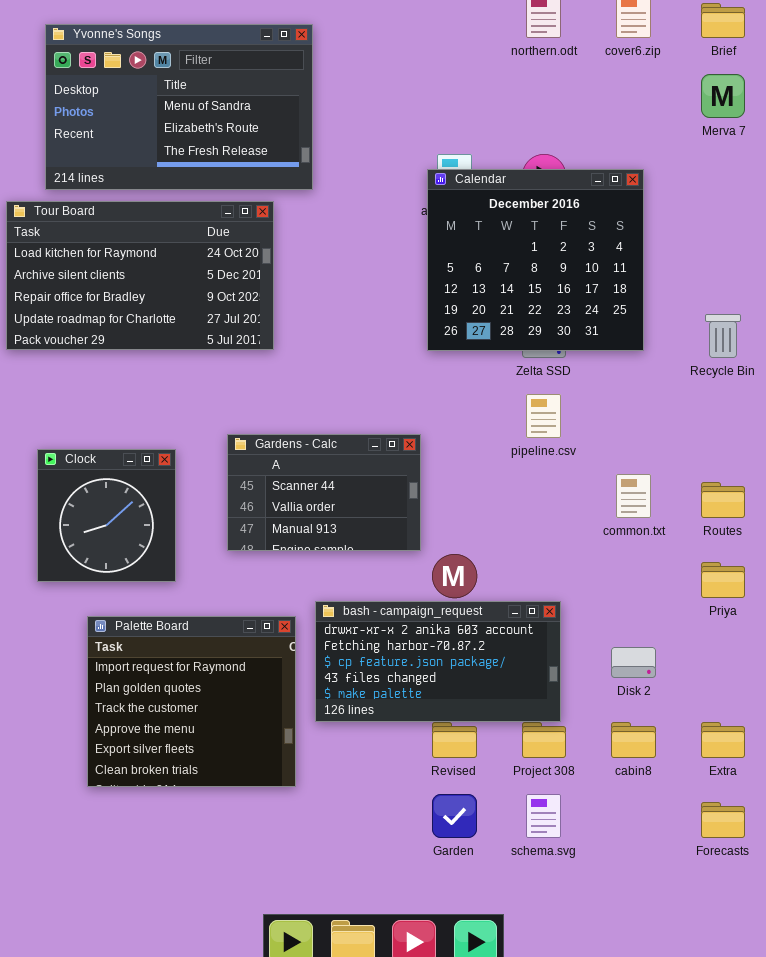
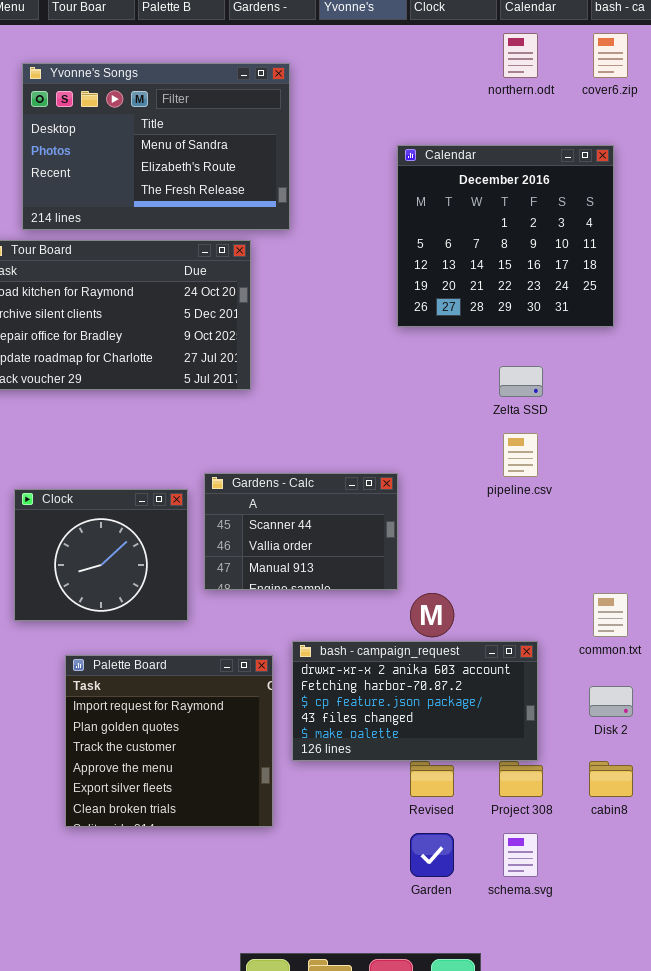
Calendar: [427,169,644,351] -> [397,145,614,327], moved
Clock: [37,449,176,582] -> [14,489,188,621], resized
common.txt: [616,474,651,518] -> [593,593,628,637], moved

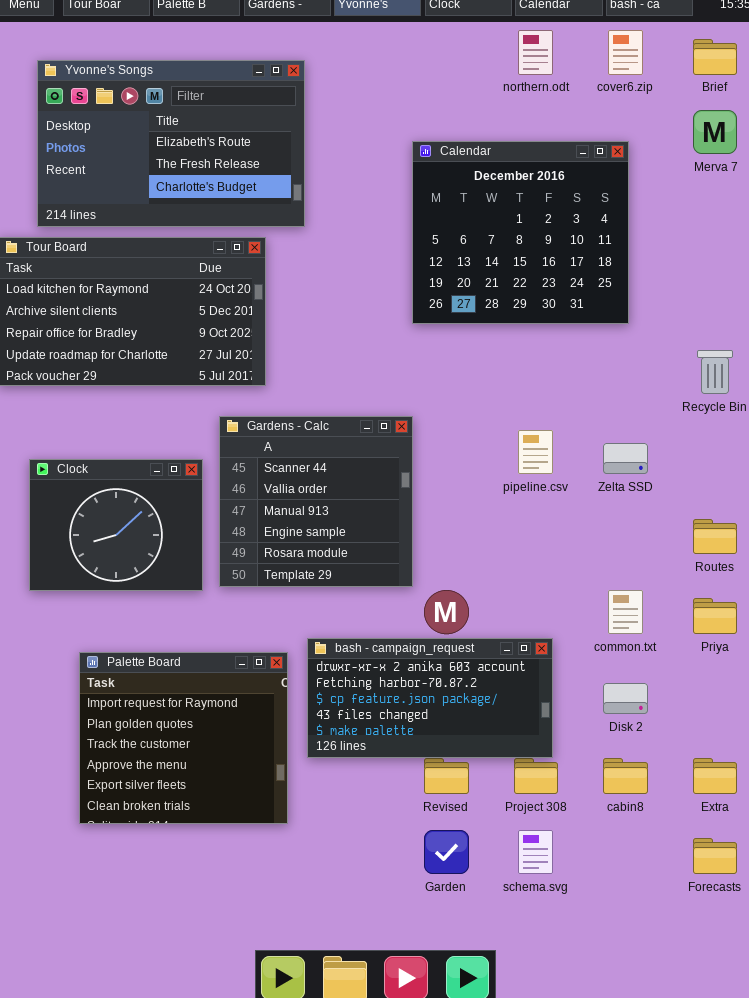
Yvonne's Songs: [22,63,290,230] -> [37,60,305,227], scrolled down 1 row
Zelta SSD: [499,366,543,397] -> [603,443,648,474], moved
Gardens - Calc: [204,473,398,590] -> [219,416,413,587], resized
Clock: [14,489,188,621] -> [29,459,203,591], moved

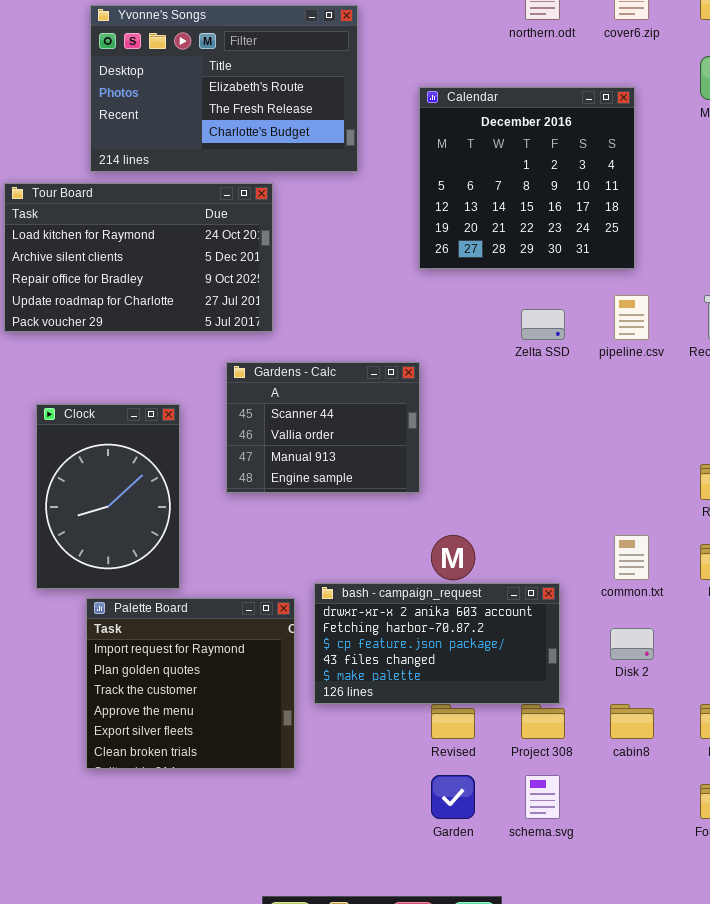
Yvonne's Songs: [37,60,305,227] -> [90,5,358,172], moved
Gardens - Calc: [219,416,413,587] -> [226,362,420,493], resized
pipeline.csv: [518,430,553,474] -> [614,295,649,340], moved
Zelta SSD: [603,443,648,474] -> [521,309,565,340], moved
Clock: [29,459,203,591] -> [36,404,180,589], resized

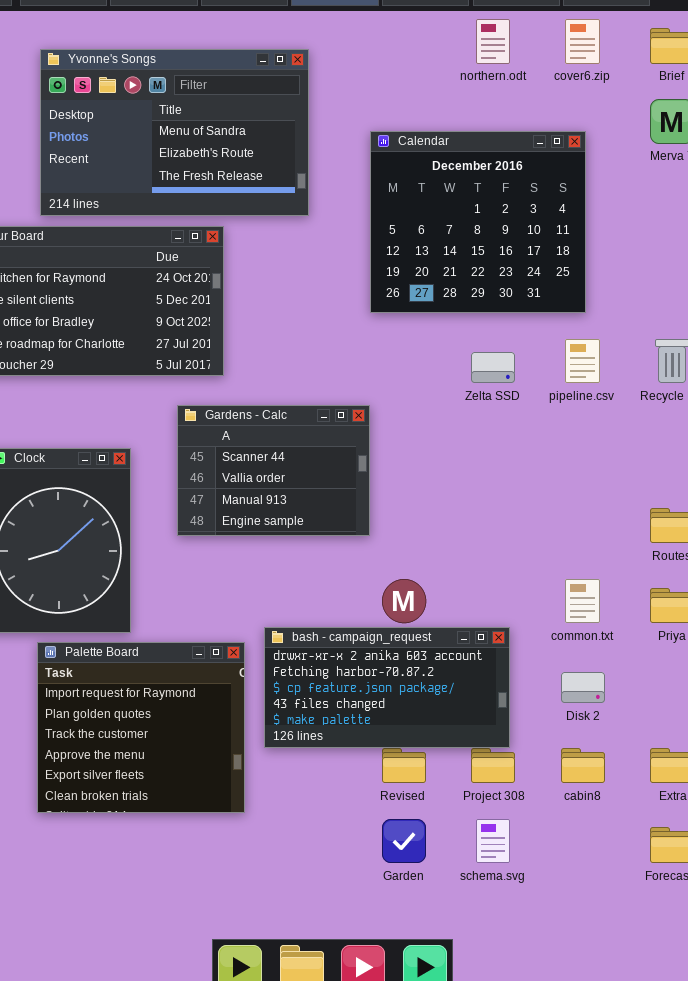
Yvonne's Songs: [90,5,358,172] -> [40,49,309,216], scrolled up 1 row

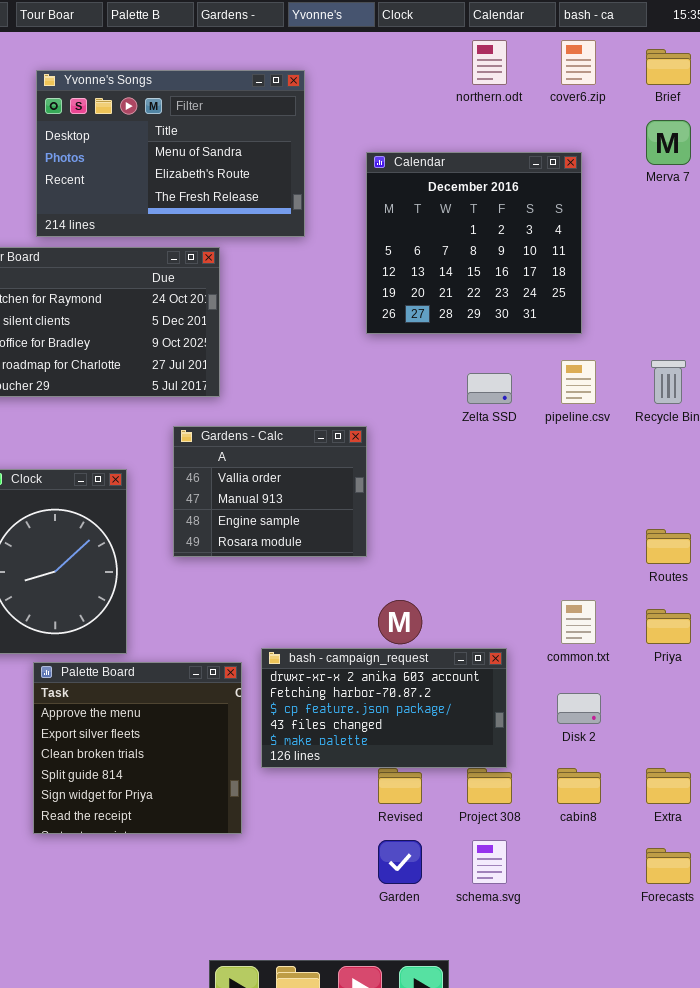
Gardens - Calc: [177,405,370,536] -> [173,426,367,557], scrolled down 1 row
Palette Board: [37,642,245,813] -> [33,662,242,834], scrolled down 3 rows

